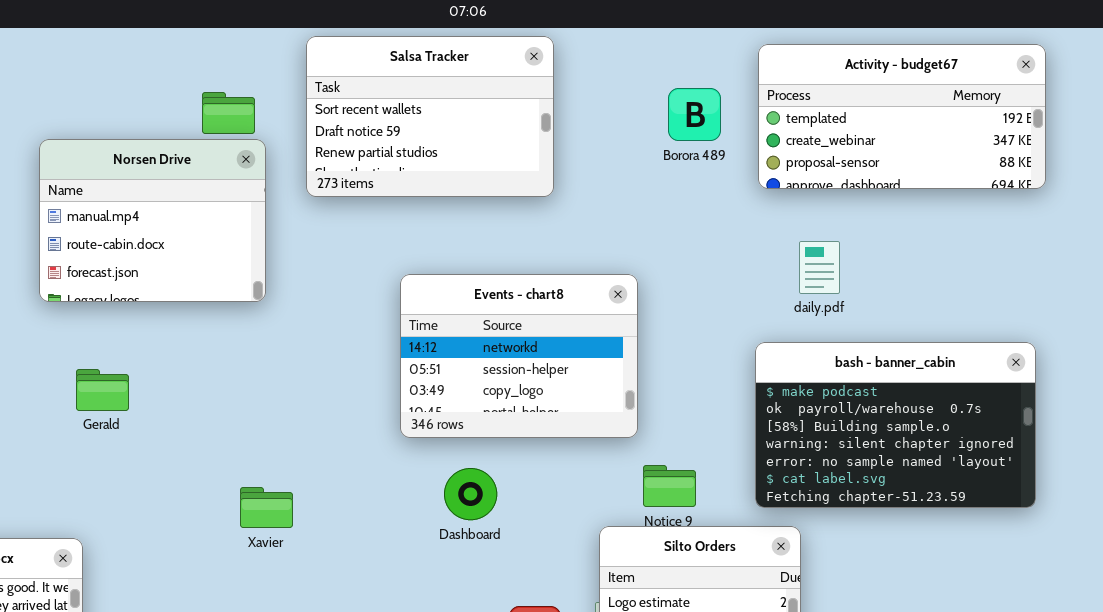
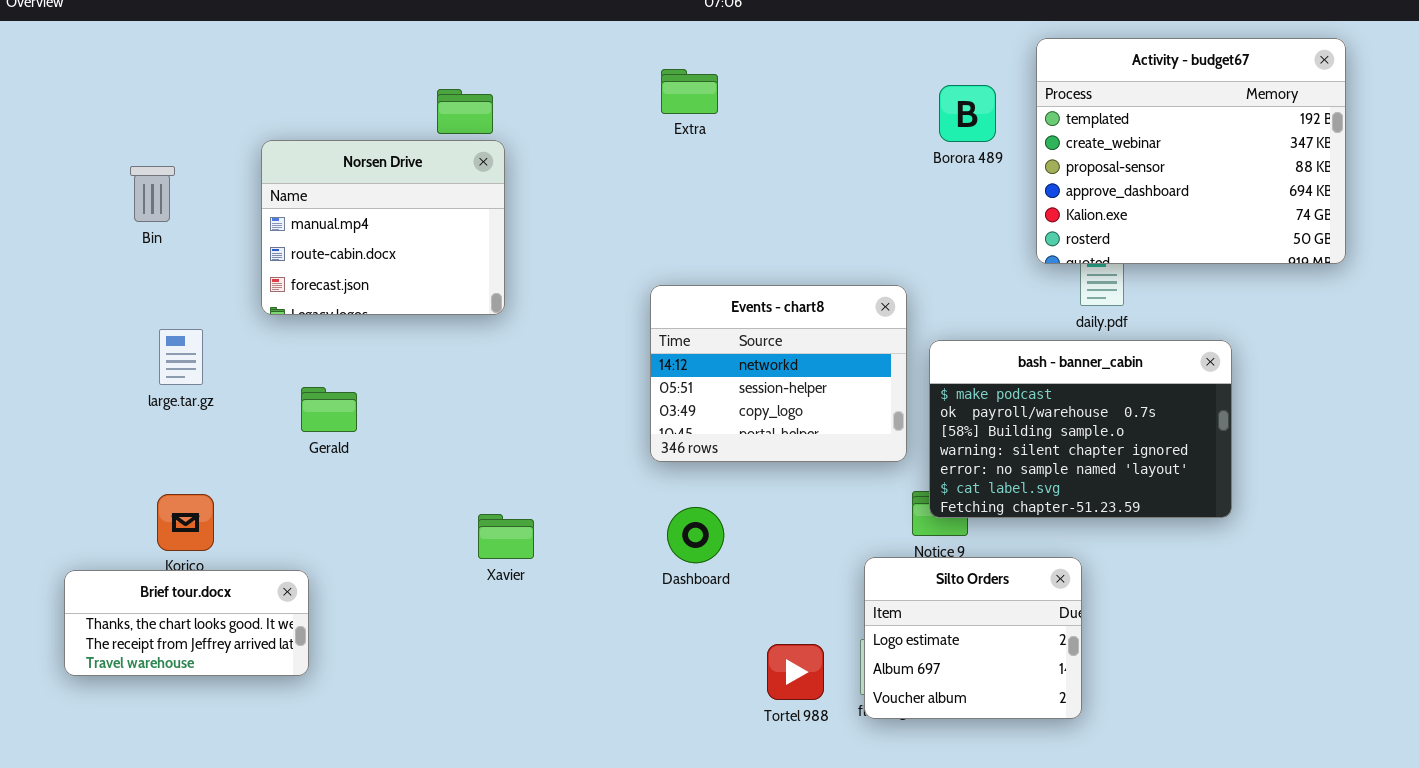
Salsa Tracker: [306,36,554,197] -> none, closed
Activity - budget67: [758,44,1046,189] -> [1036,38,1346,264], resized
bash - banner_cabin: [755,342,1036,508] -> [929,340,1232,518], moved
Dashboard: [444,468,497,520] -> [667,507,724,563], moved

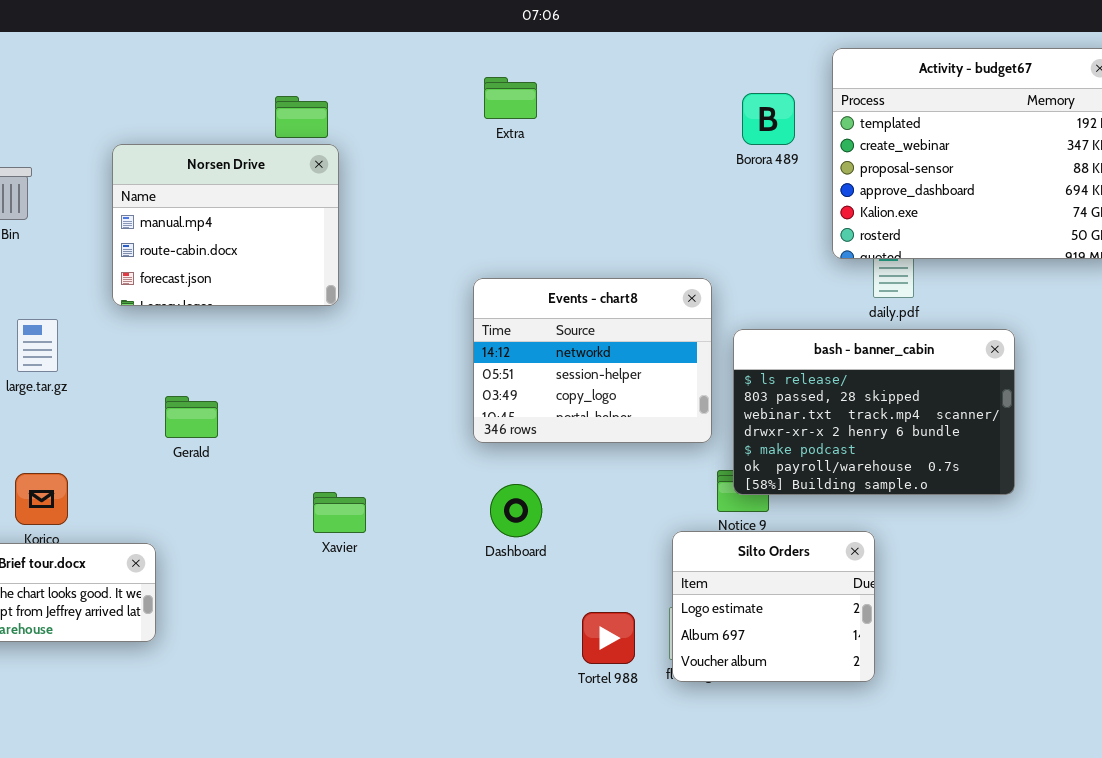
bash - banner_cabin: [929,340,1232,518] -> [733,329,1015,495], scrolled up 4 rows
Gerald: [301,387,357,432] -> [165,396,218,438], moved

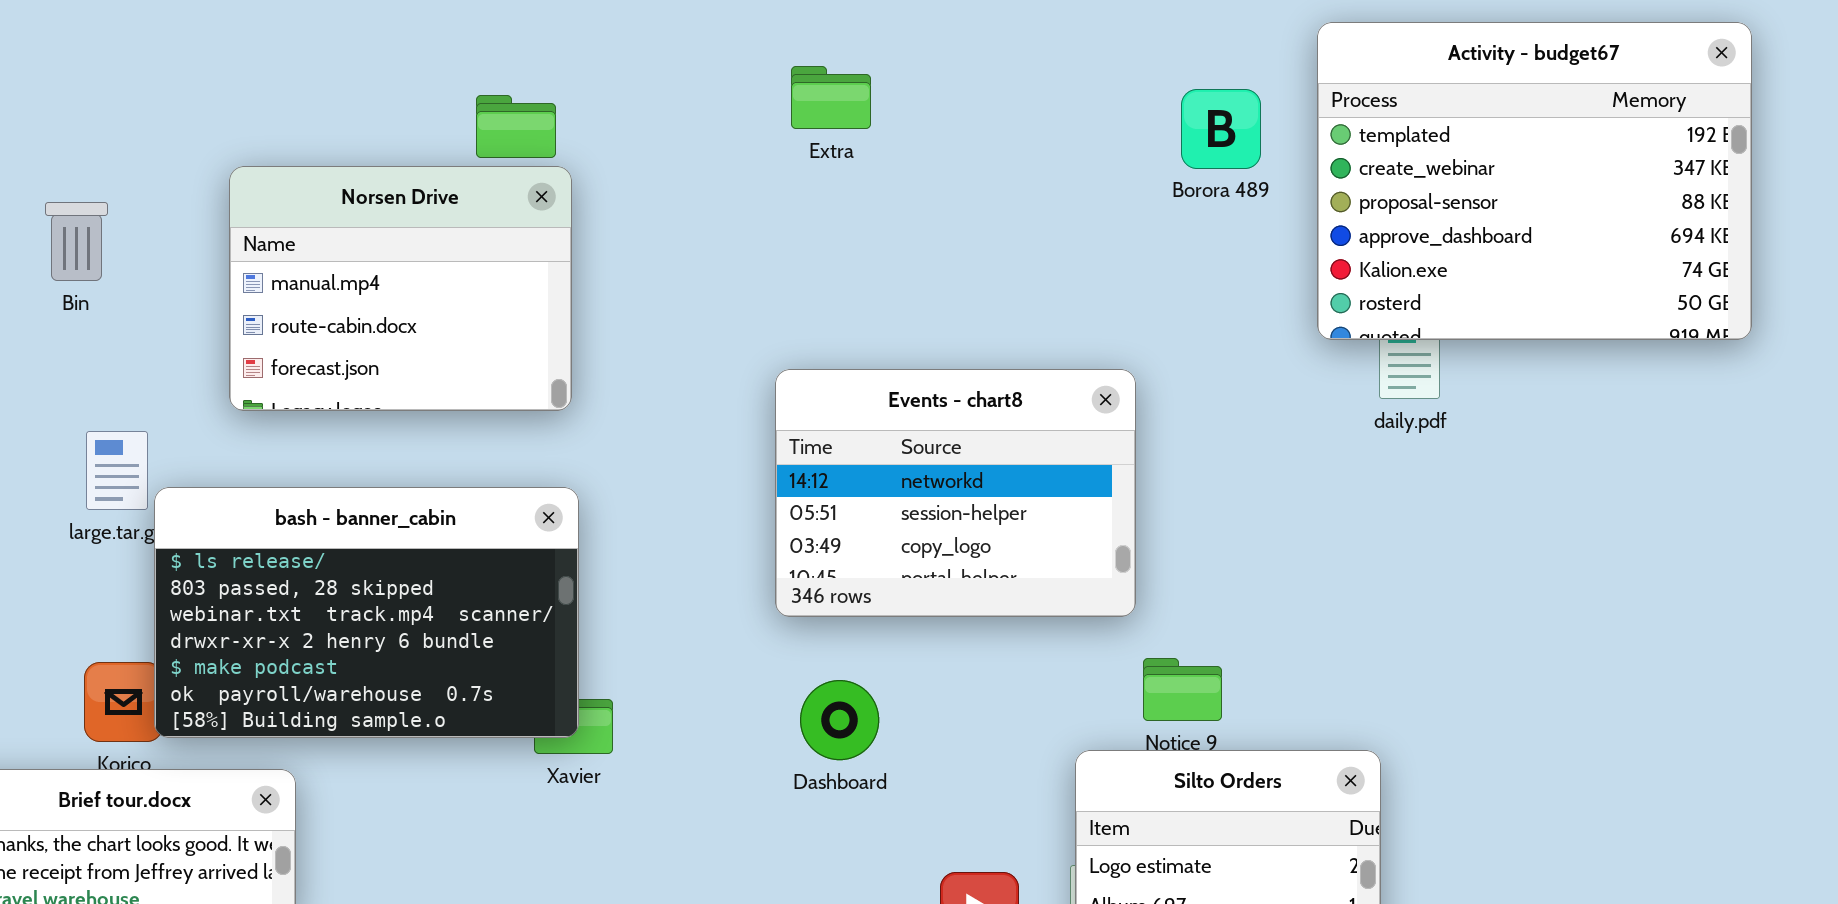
bash - banner_cabin: [733,329,1015,495] -> [154,487,579,738], moved

